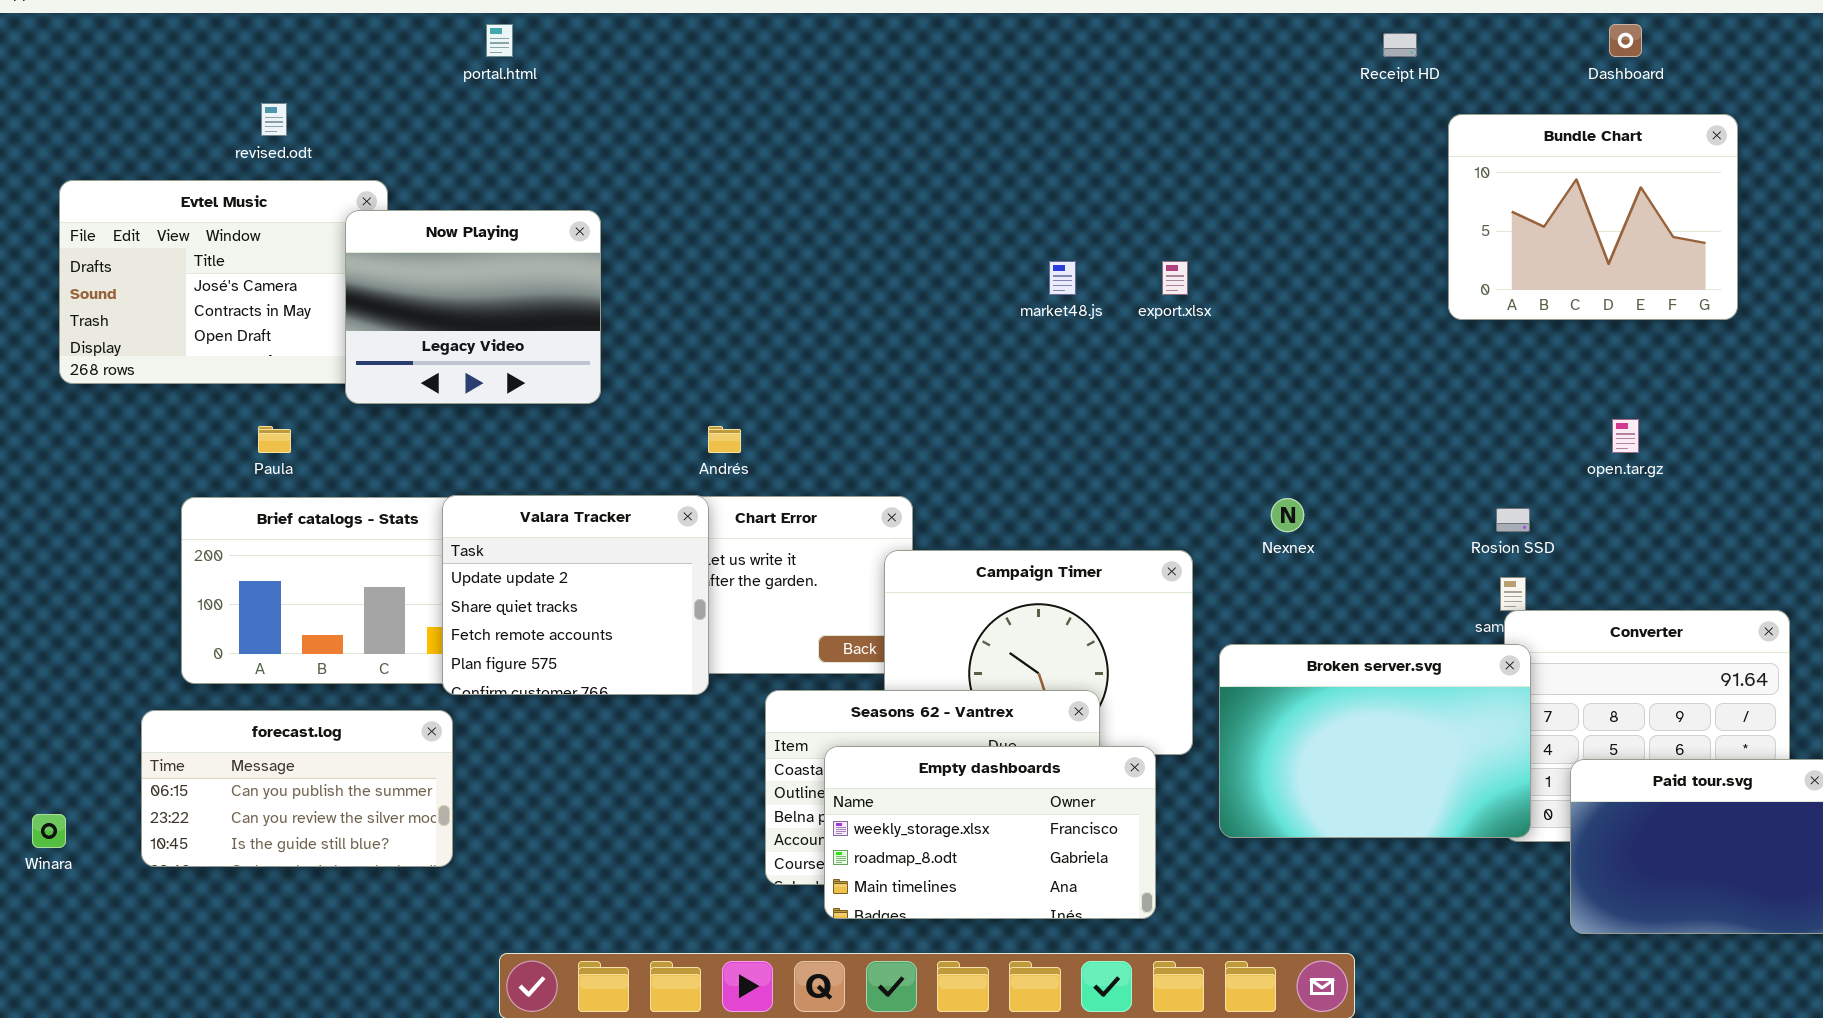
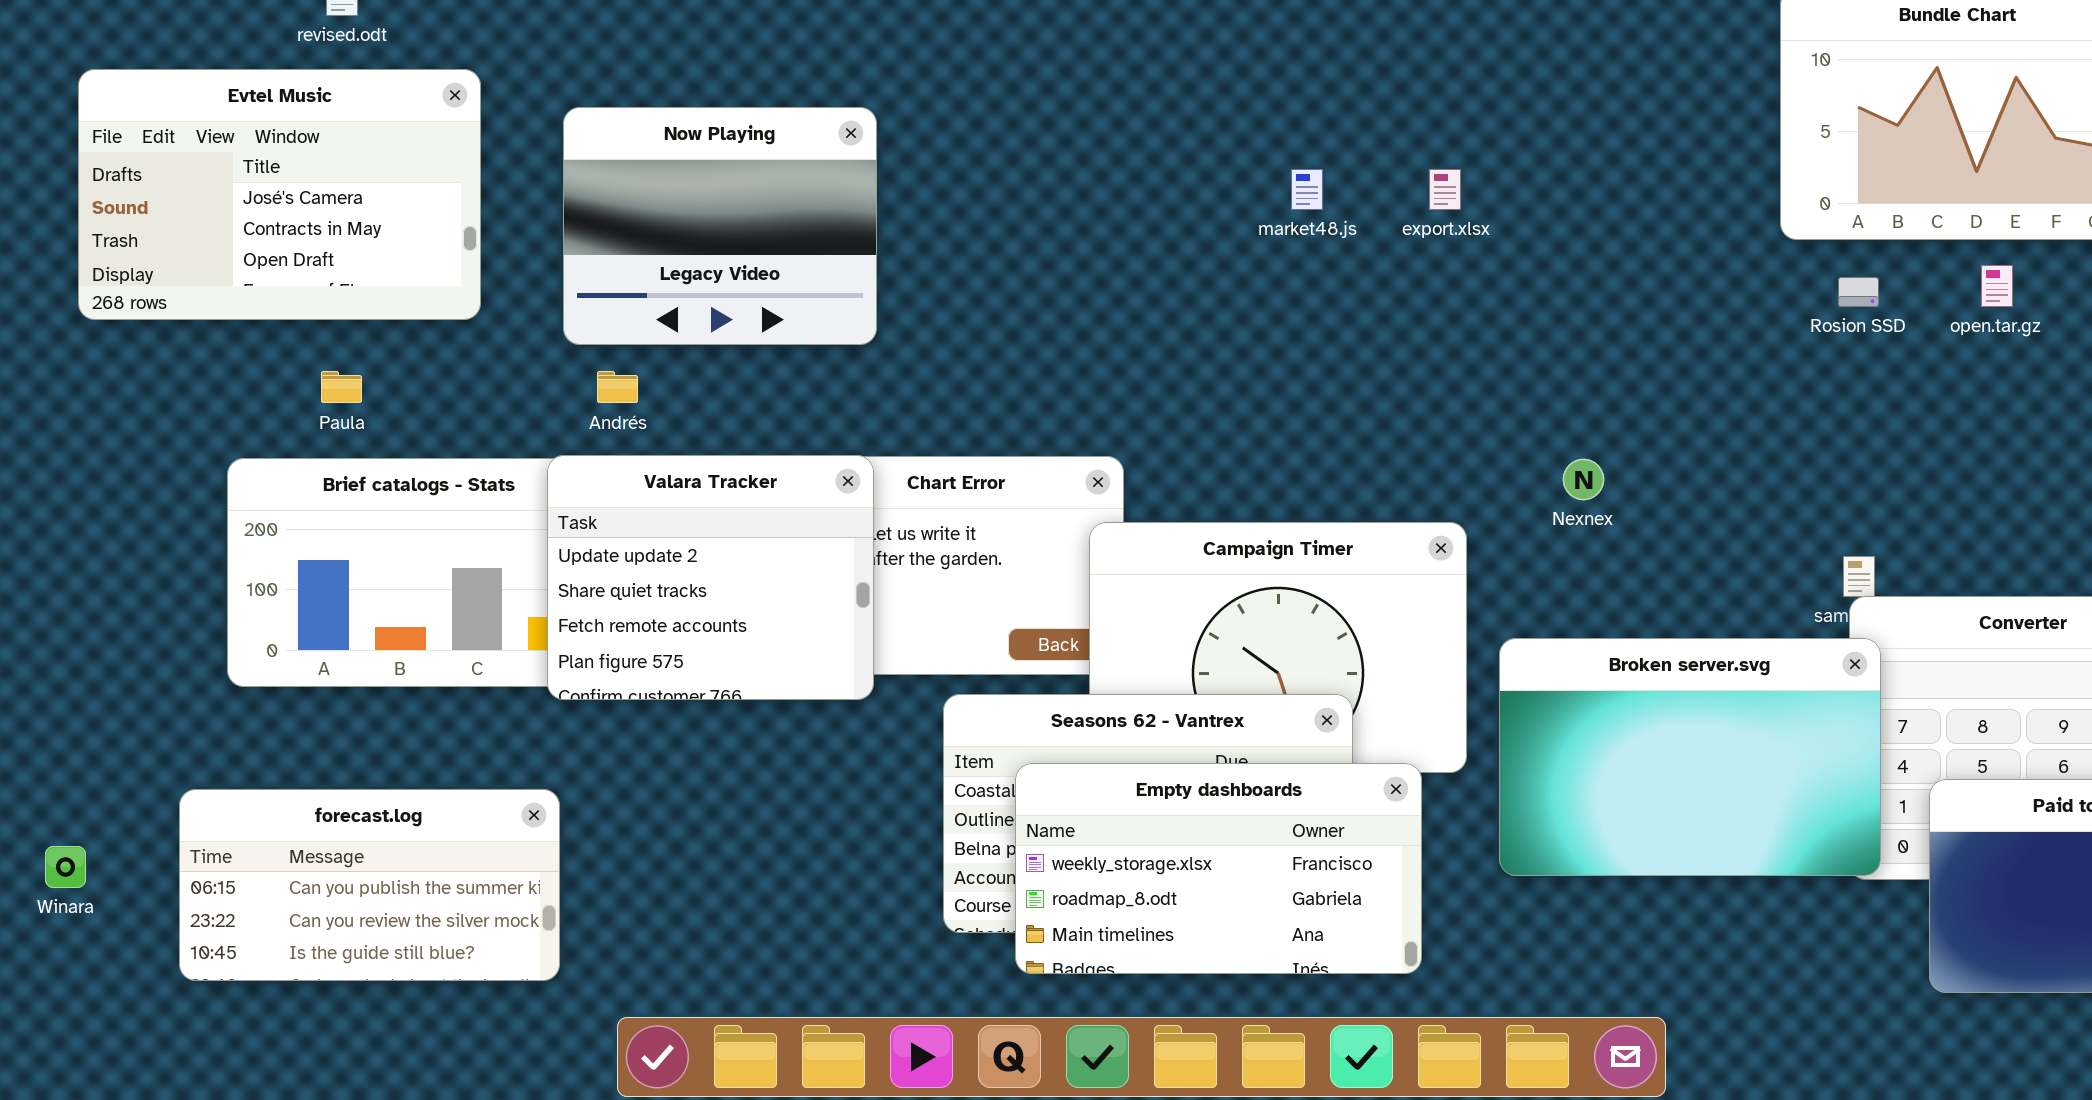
Now Playing: [345,210,601,404] -> [563,107,877,345], moved
open.tar.gz: [1612,419,1639,453] -> [1981,265,2013,307], moved
Andrés: [708,426,741,453] -> [597,371,638,403], moved
Rosion SSD: [1496,508,1530,532] -> [1838,277,1879,307], moved
forecast.log: [141,710,453,867] -> [179,789,560,981], moved

